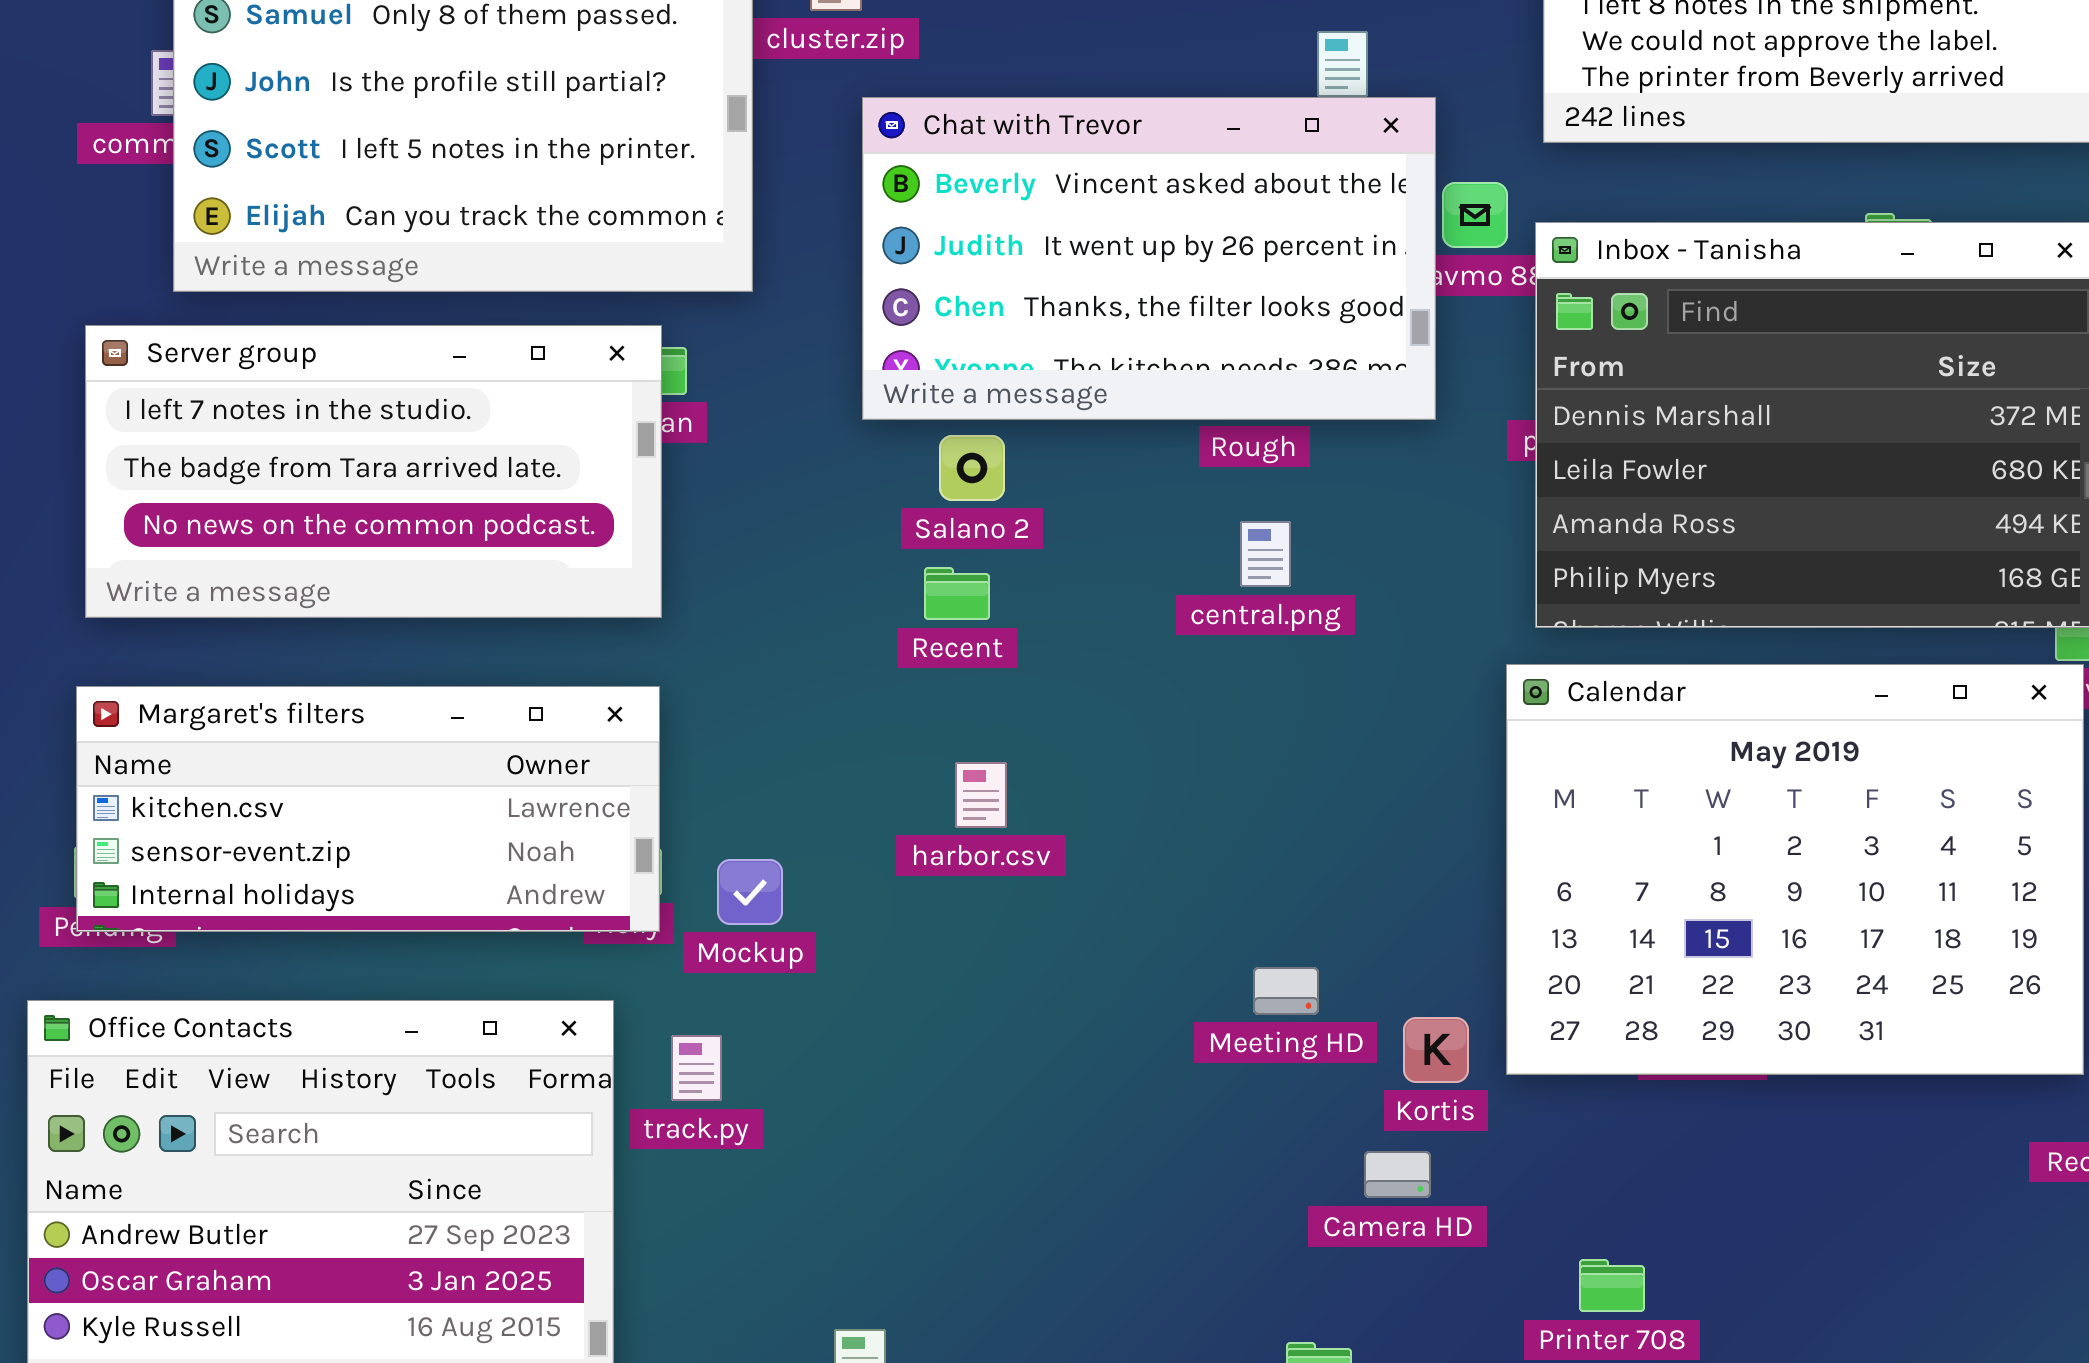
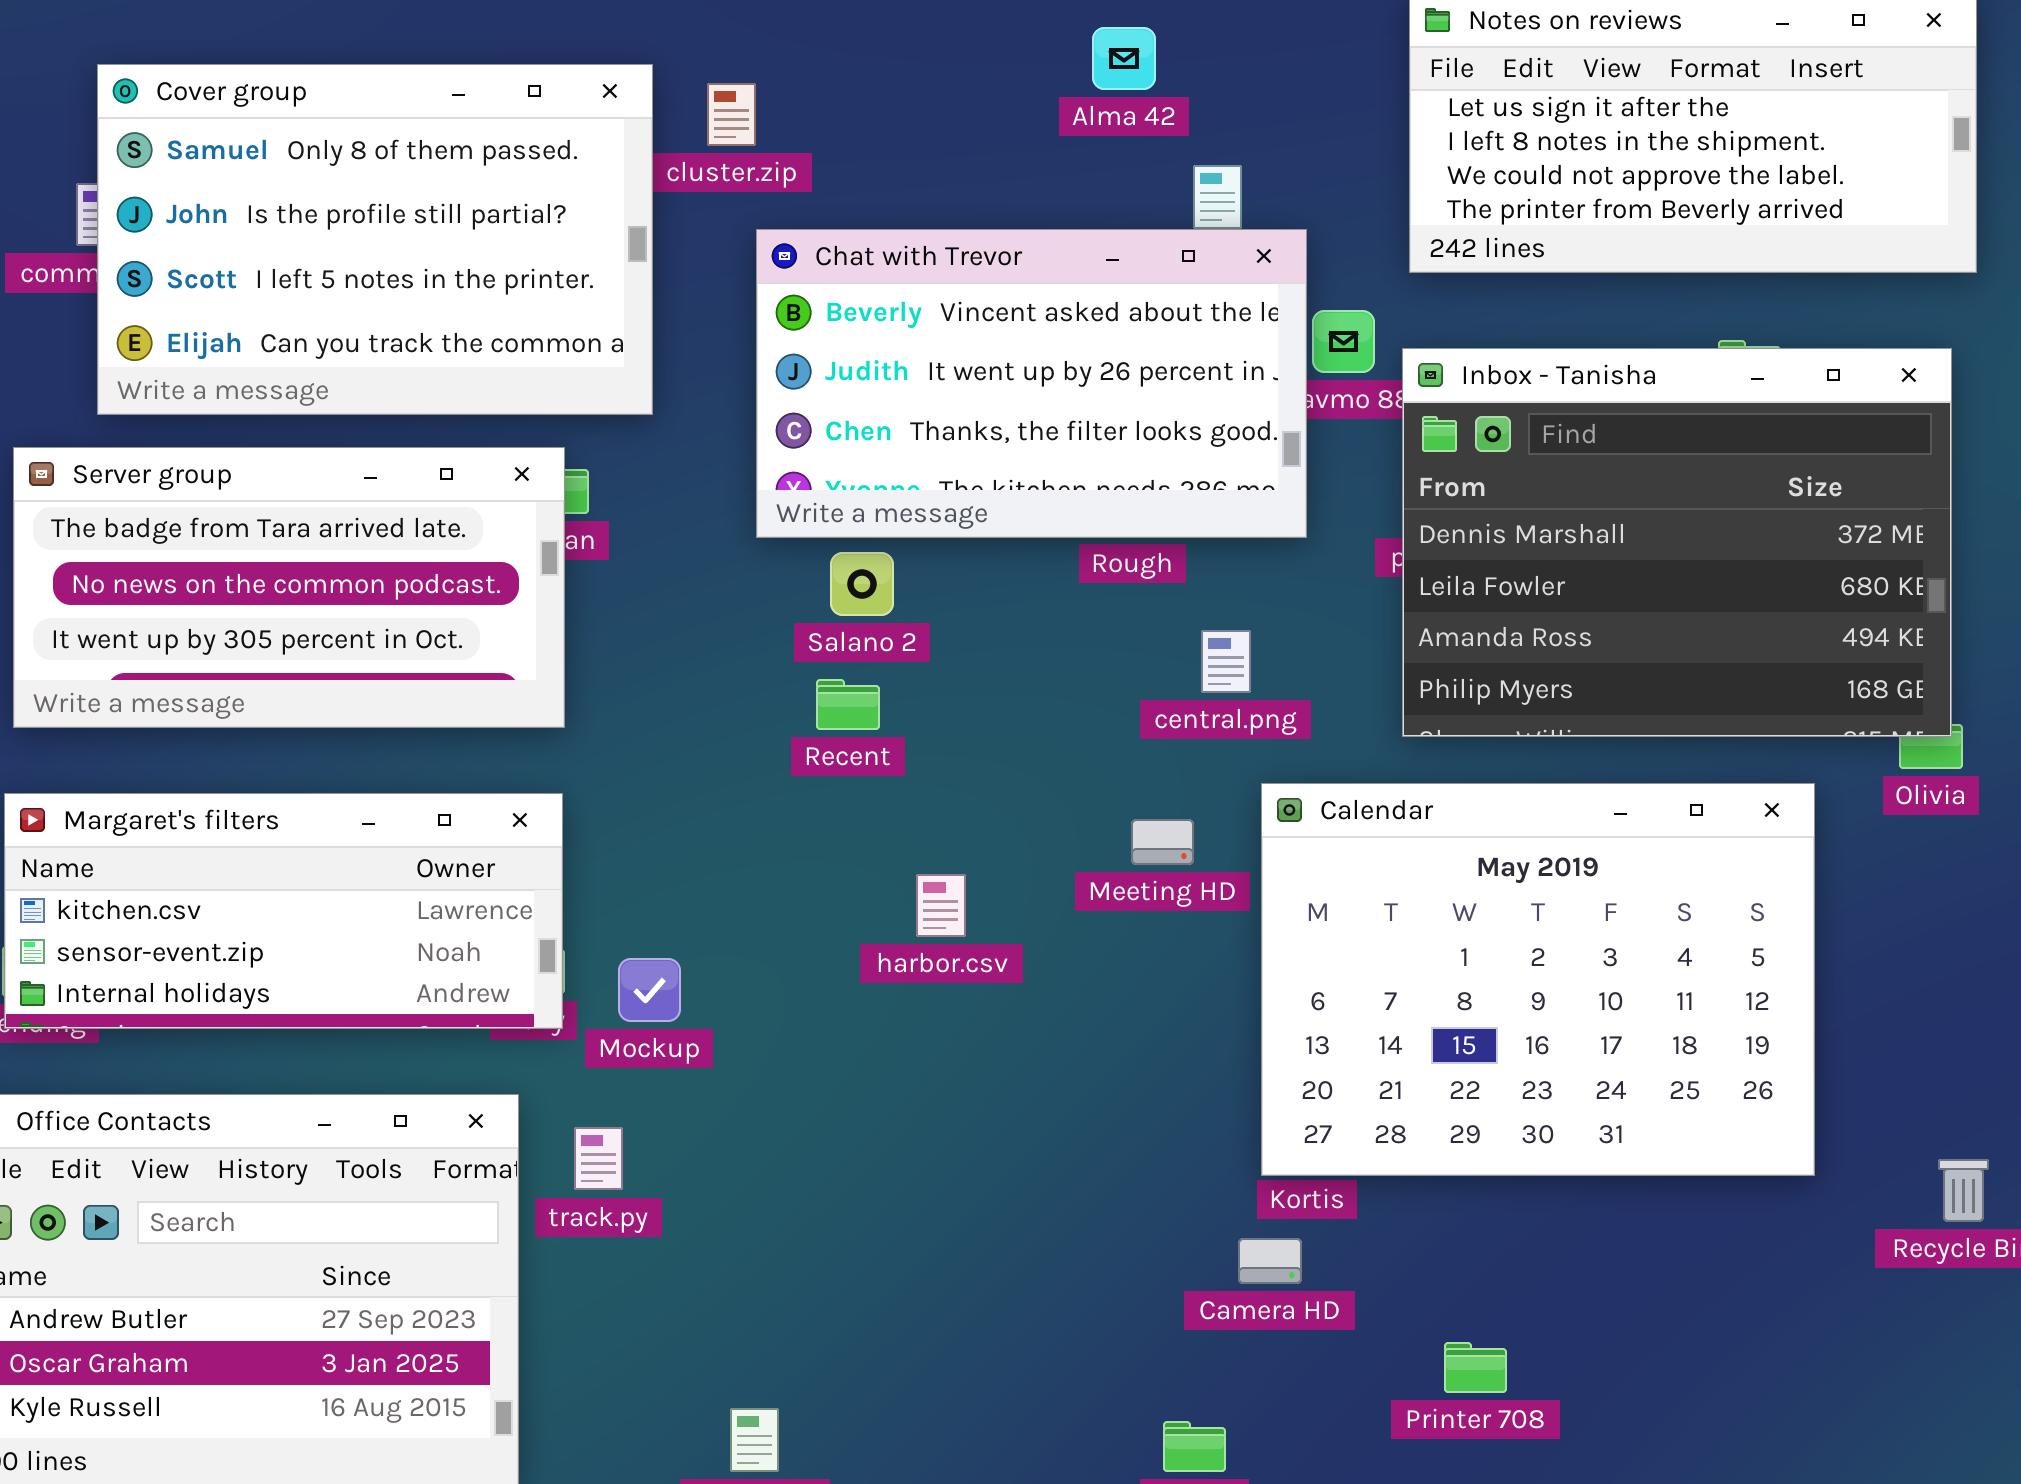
Server group: [85,325,662,618] -> [13,447,565,728], scrolled down 1 row
central.png: [1240,521,1291,587] -> [1201,630,1251,693], moved
Calendar: [1506,664,2084,1075] -> [1261,783,1815,1176], moved
harbor.csv: [955,762,1007,828] -> [916,874,966,937], moved
Meeting HD: [1253,967,1319,1015] -> [1131,819,1194,865], moved

